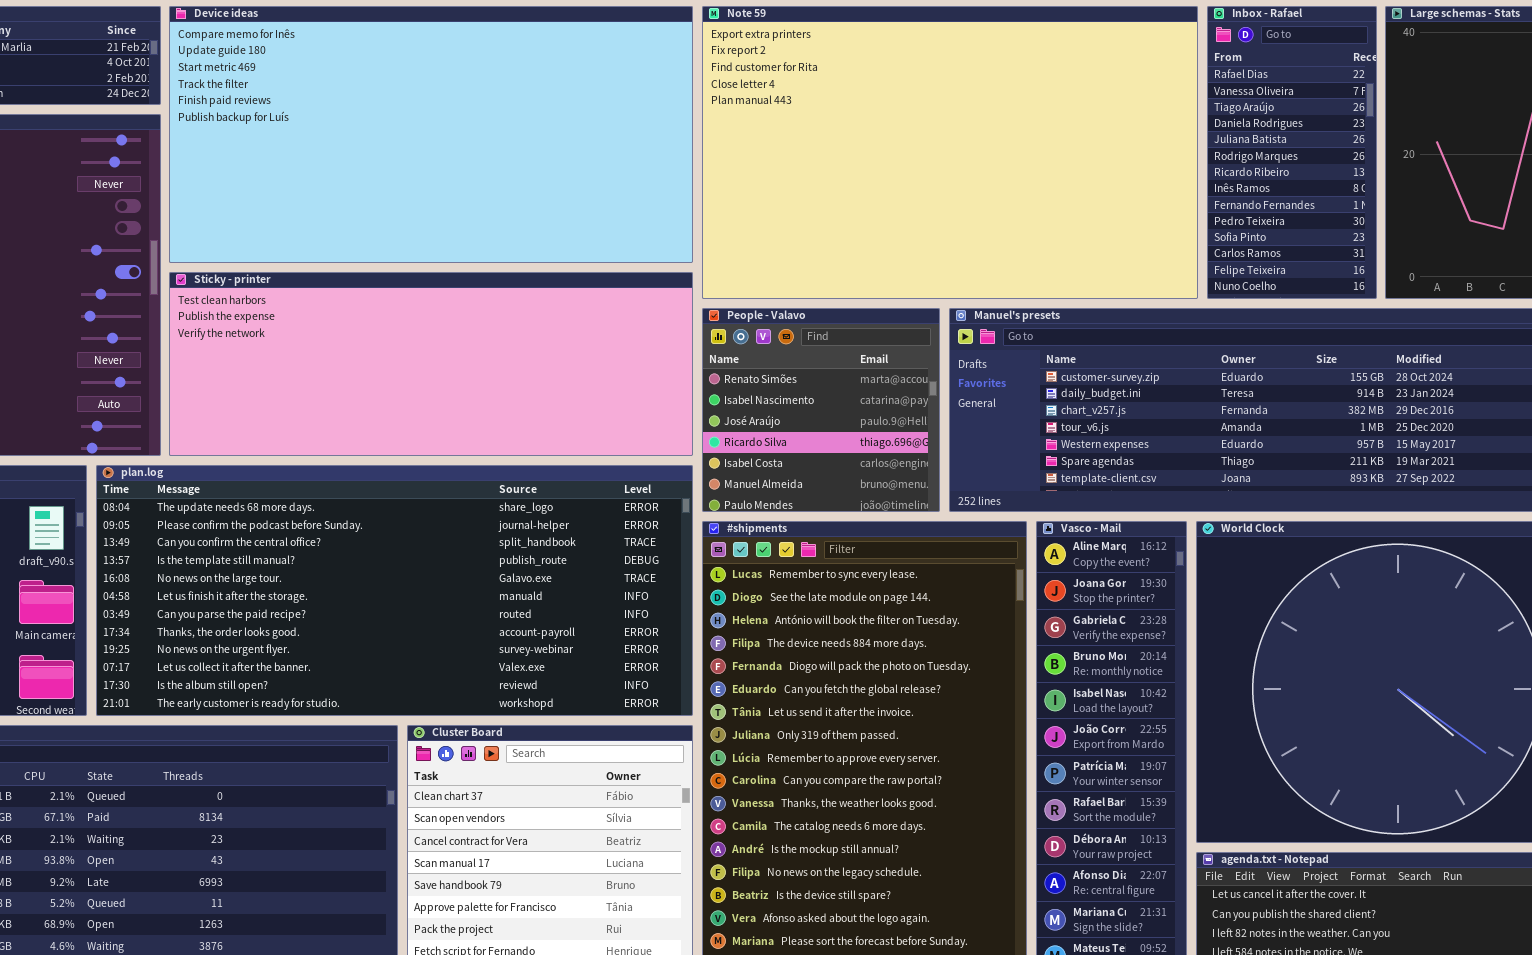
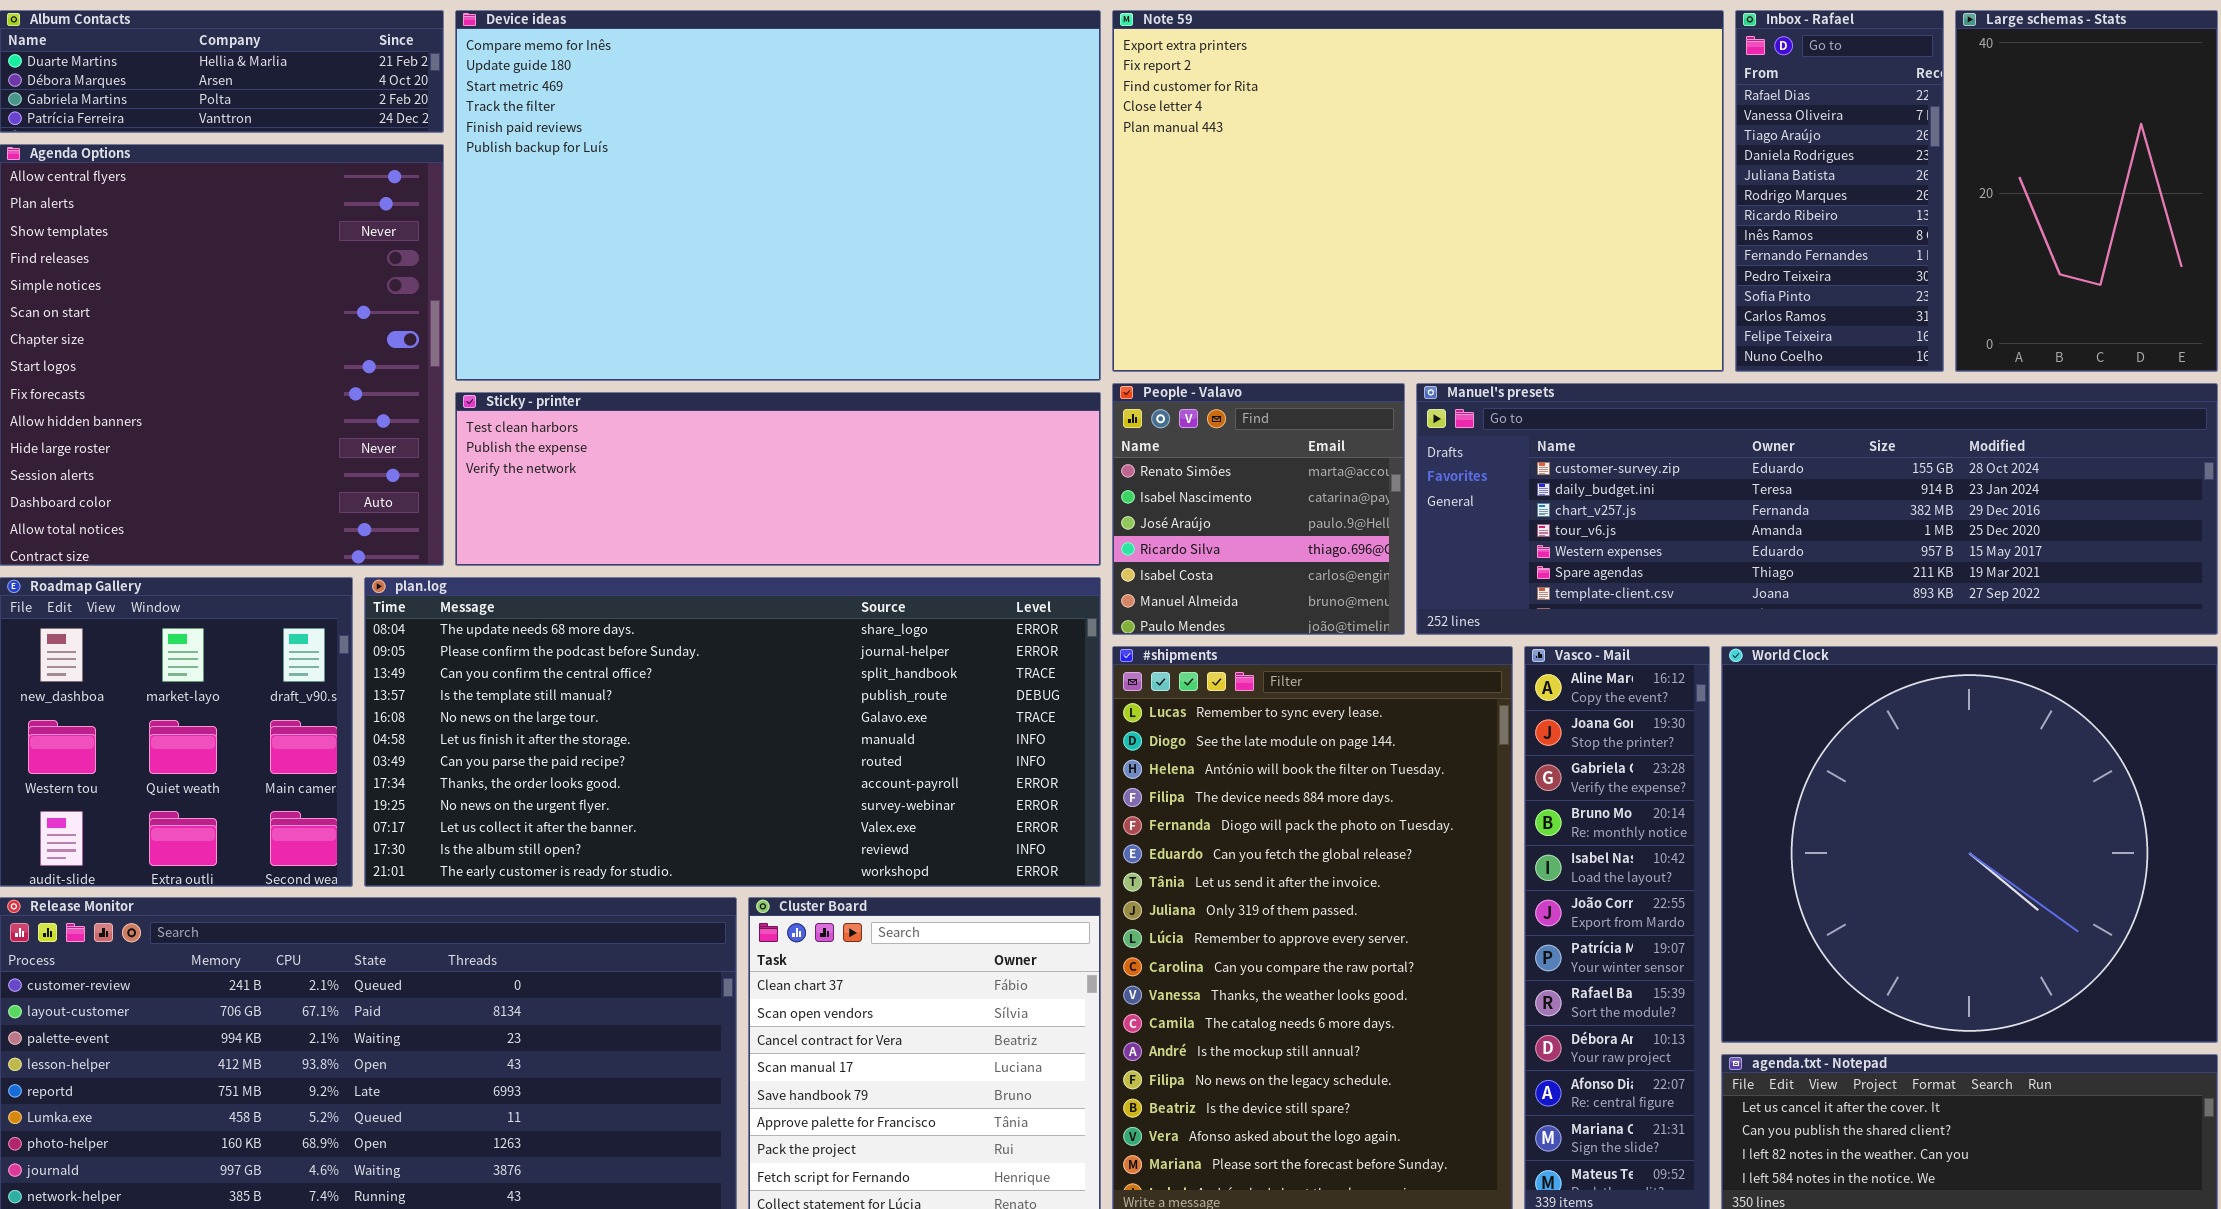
Device ideas: [169,6,693,263] -> [455,10,1101,381], resized
Sticky - printer: [169,272,693,456] -> [455,392,1101,566], resized

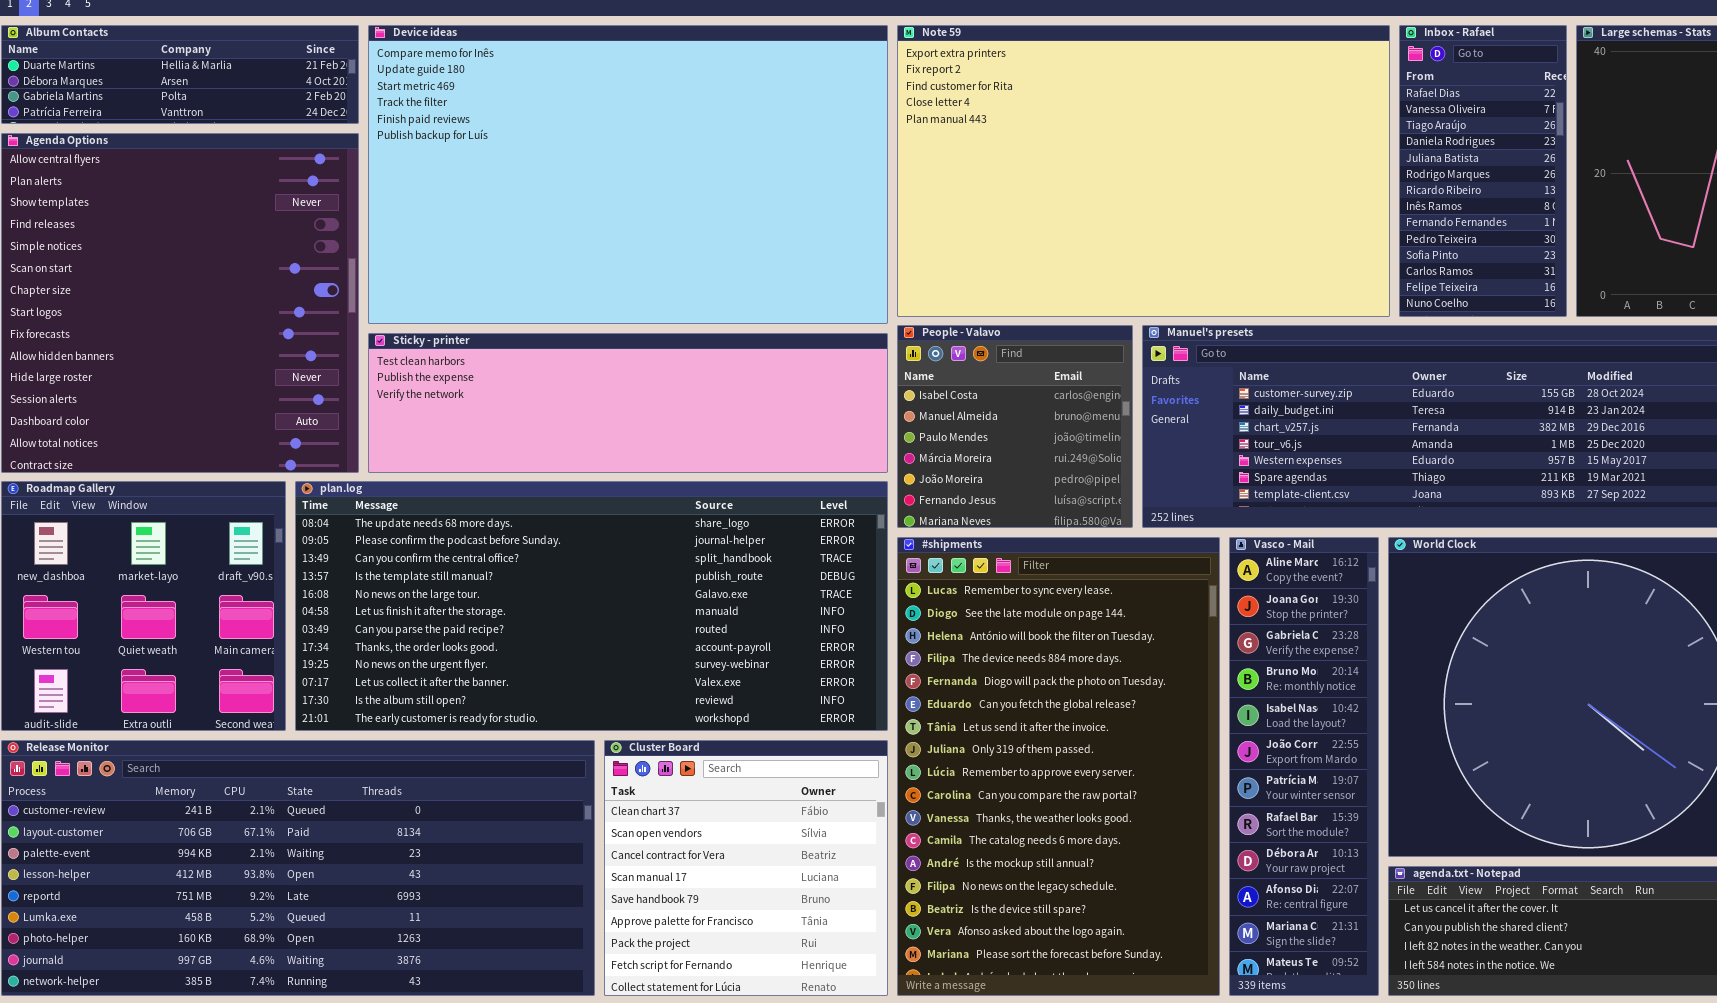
People - Valavo: [1112,383,1405,635] -> [897,325,1133,528], scrolled down 4 rows

